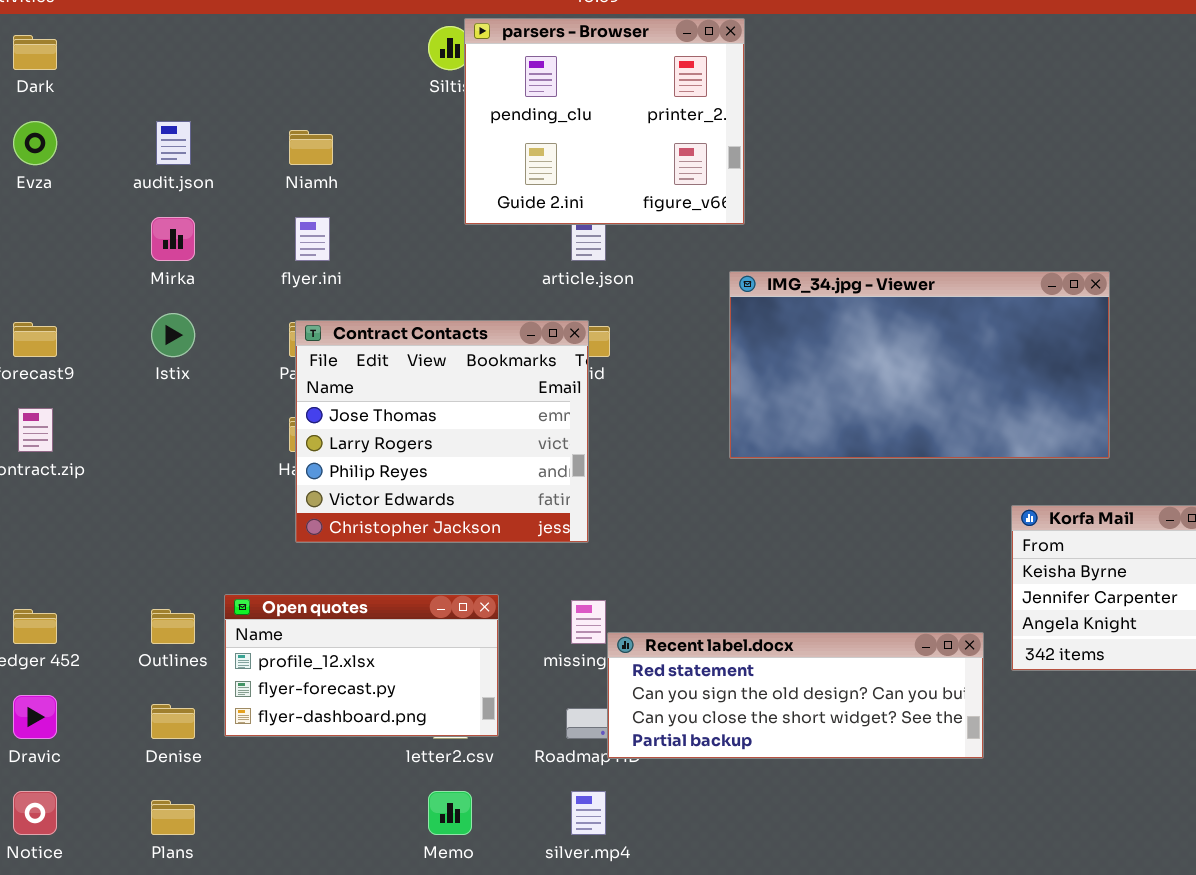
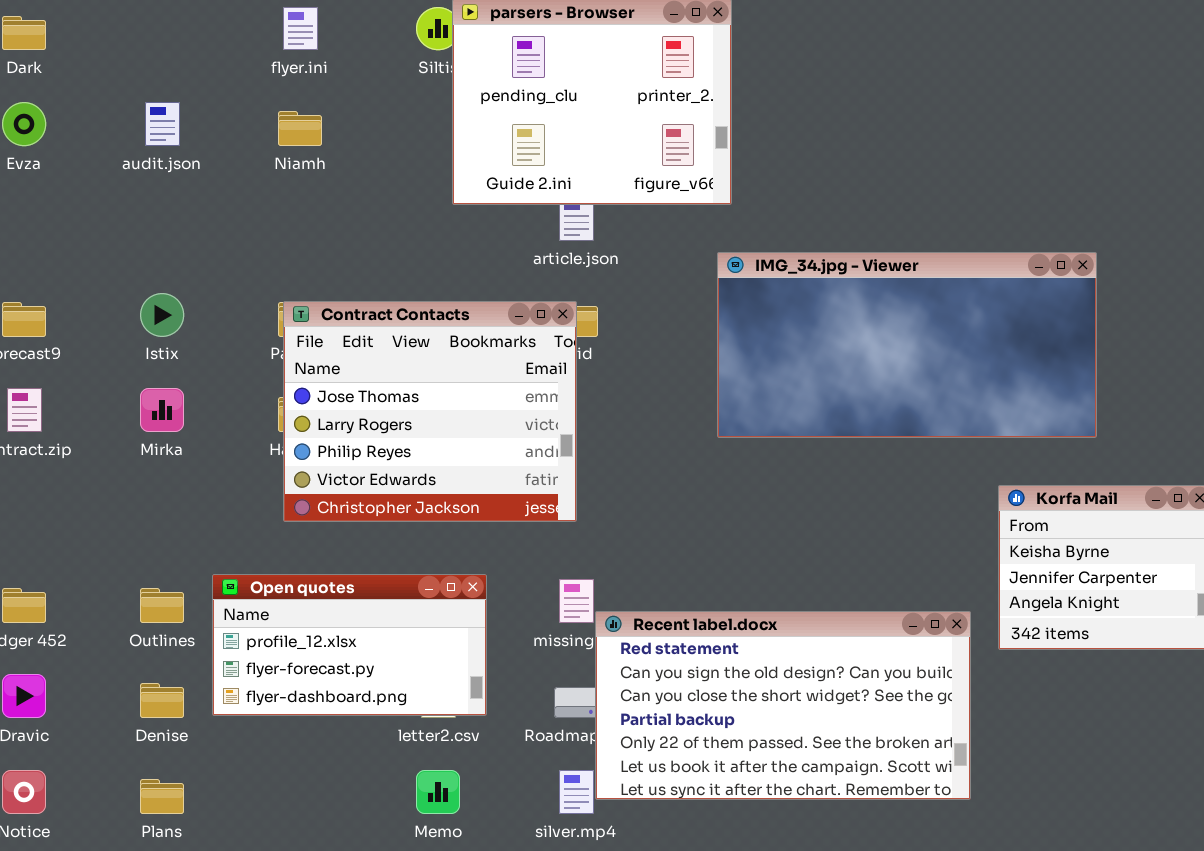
Mirka: [151,217,195,261] -> [140,388,184,432], moved
flyer.ini: [295,217,330,261] -> [283,7,318,50], moved
Recent label.docx: [607,632,984,759] -> [595,611,971,800], resized

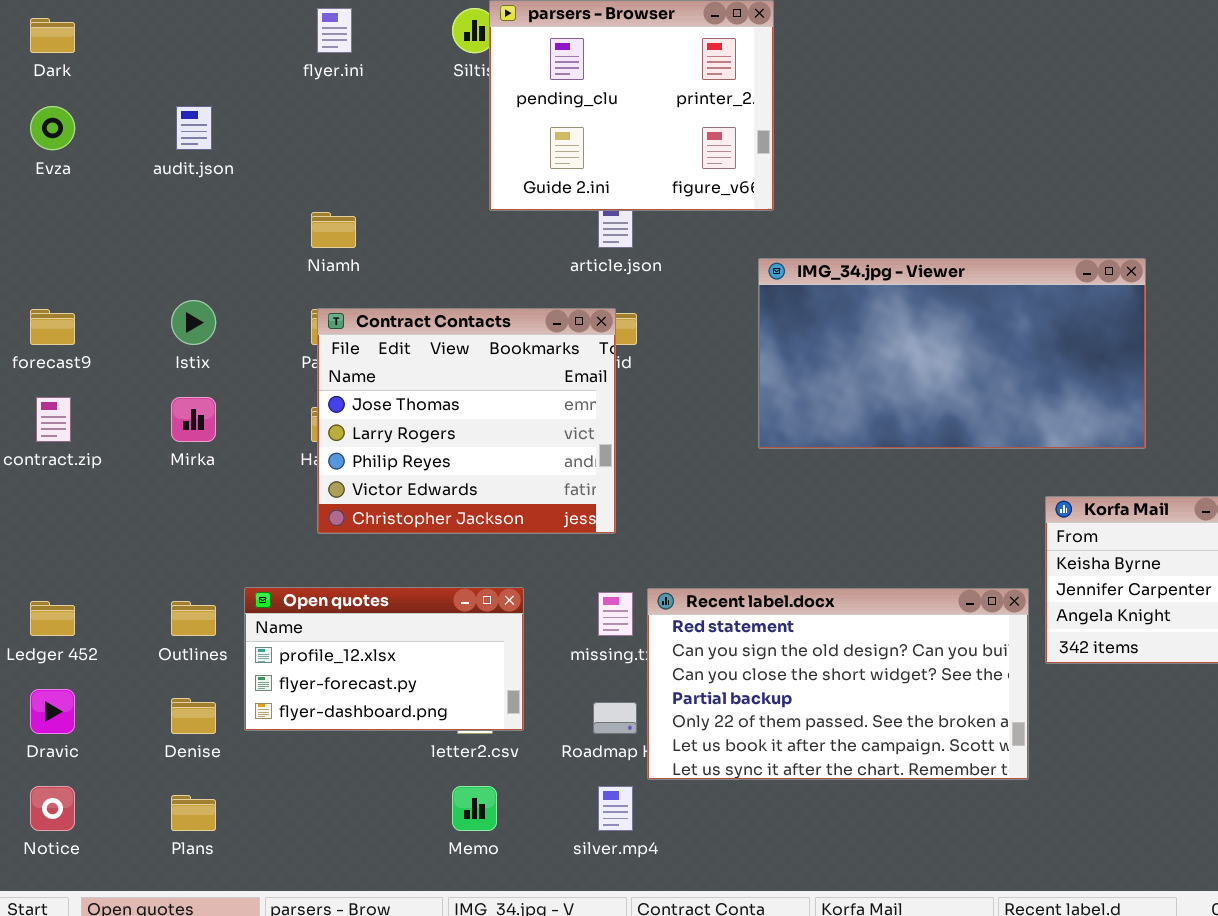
Niamh: [278,111,322,146] -> [311,212,356,248], moved
Recent label.docx: [595,611,971,800] -> [647,588,1029,780], moved

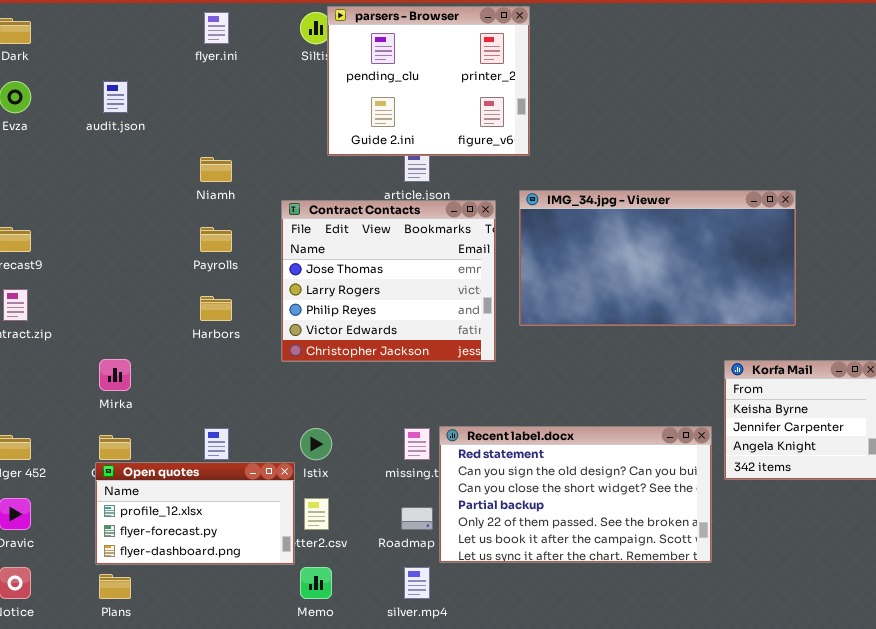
Istix: [171,300,216,345] -> [300,428,332,460], moved
Contract Contacts: [317,308,616,534] -> [281,200,496,362], moved
Mirka: [171,397,216,442] -> [99,359,131,391], moved
Open quotes: [244,587,524,731] -> [95,462,295,565], moved

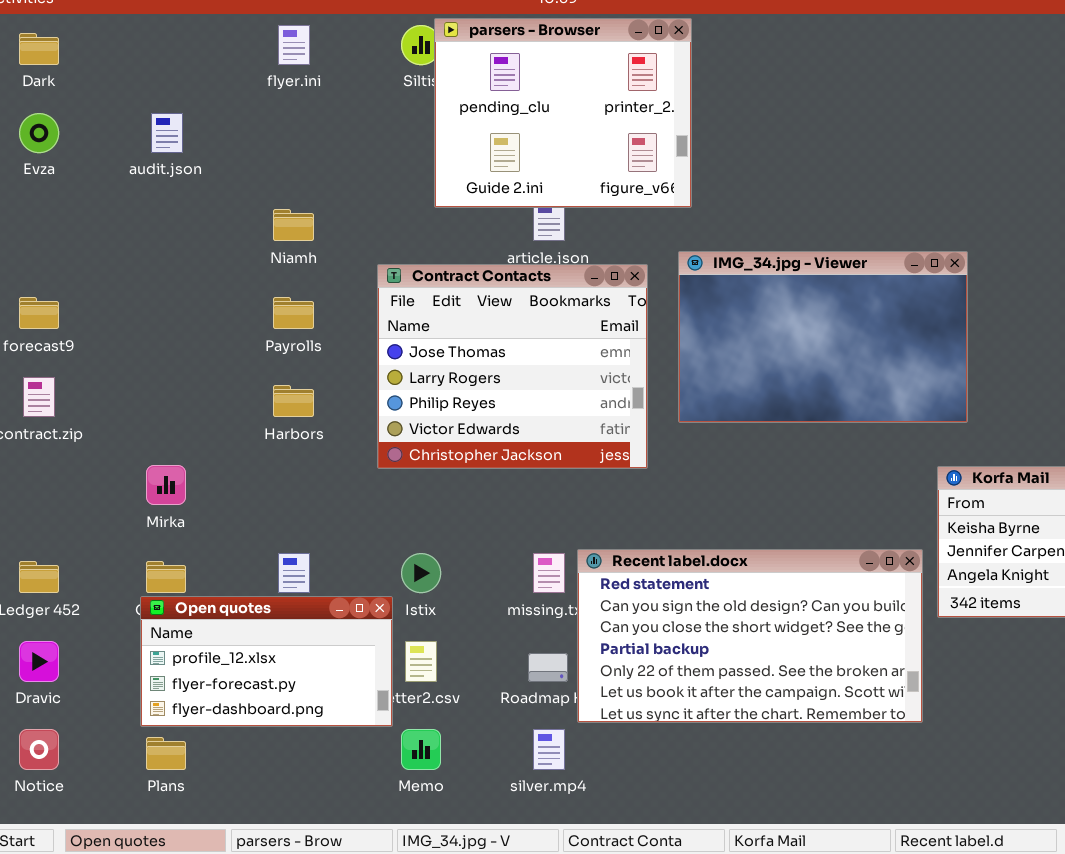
IMG_34.jpg - Viewer: [519,190,796,326] -> [678,251,968,423], resized

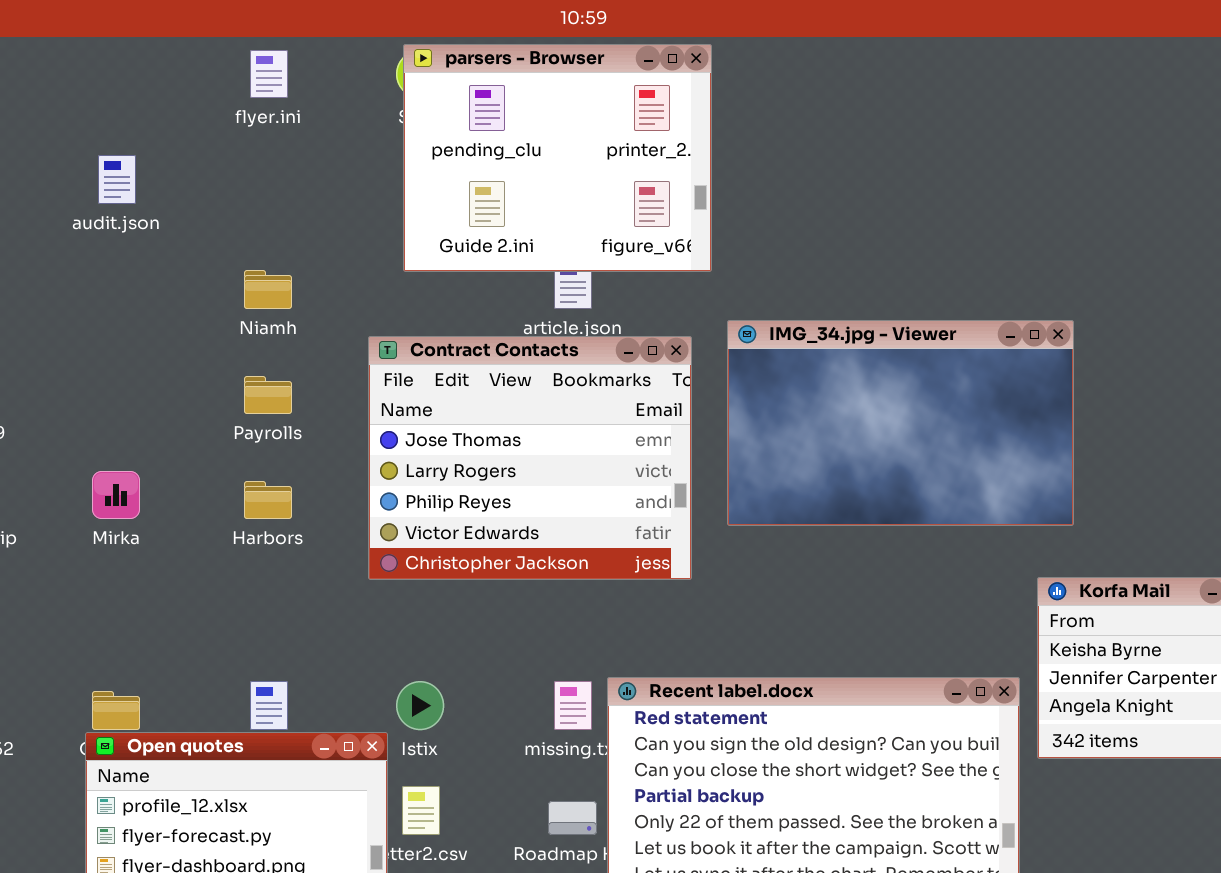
parsers - Browser: [434,18,692,208] -> [403,44,712,272], moved
Mirka: [146,465,186,505] -> [92,471,140,519], moved

